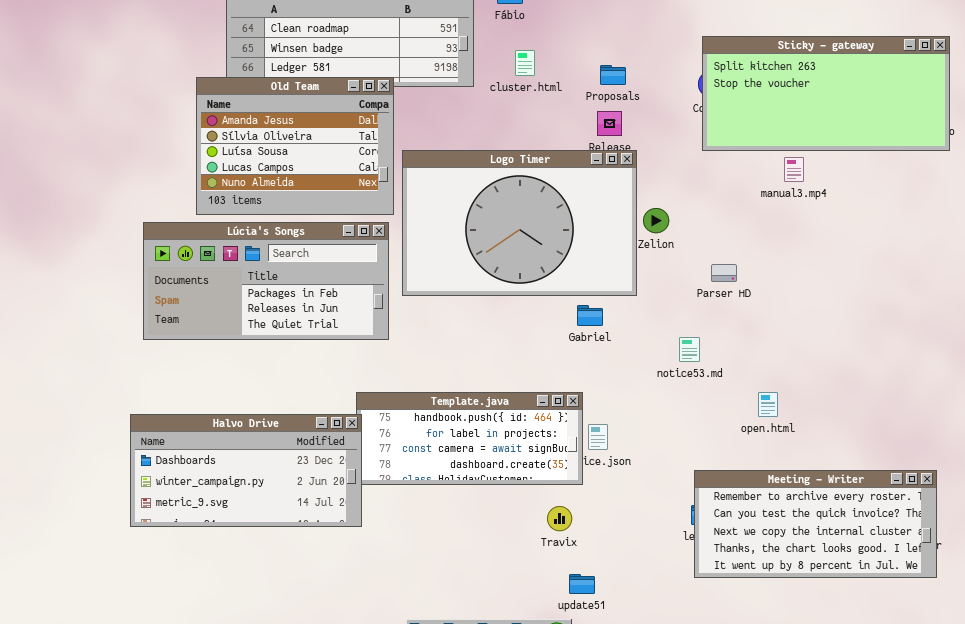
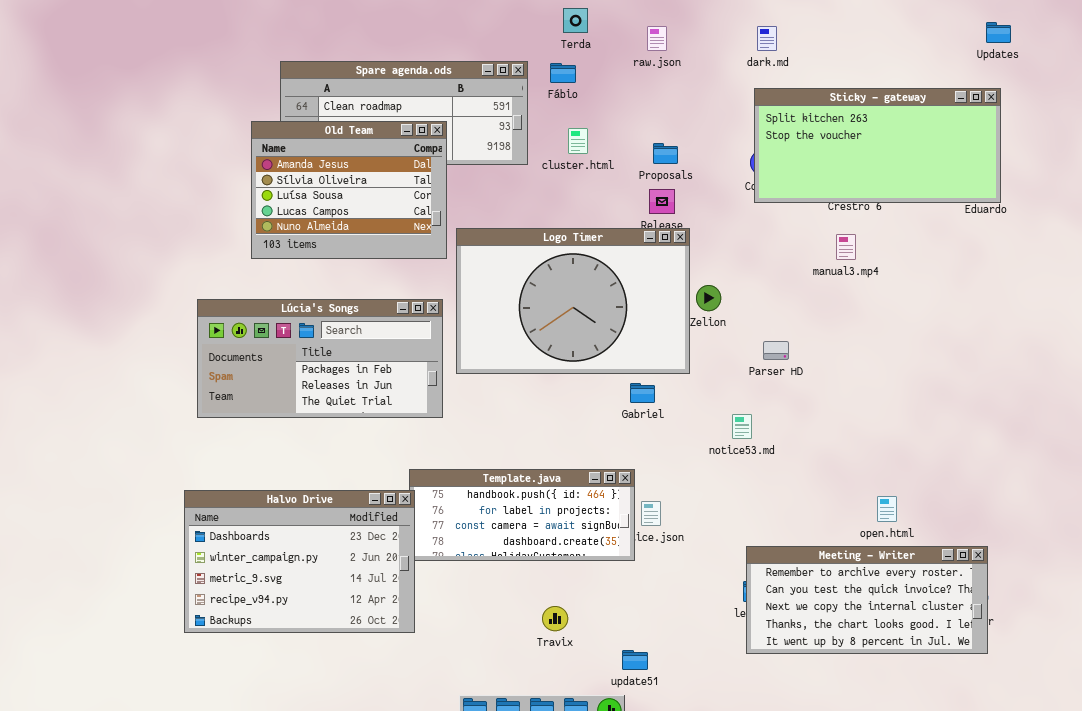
Sticky - gateway: [702,36,950,151] -> [754,88,1001,203], moved
Old Team: [196,77,394,215] -> [251,121,447,259], moved
open.html: [758,392,778,417] -> [877,496,897,522], moved
Halvo Drive: [130,414,362,527] -> [184,490,415,633], resized
Travix: [547,506,572,531] -> [542,606,568,631], moved

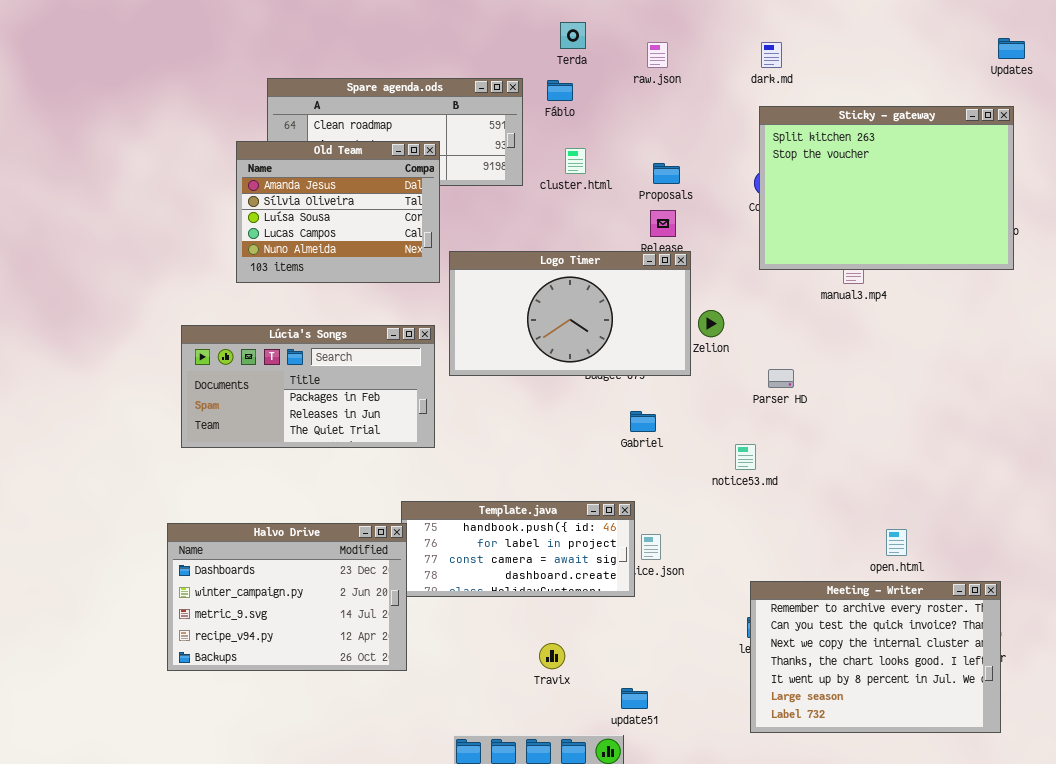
Sticky - gateway: [754,88,1001,203] -> [759,106,1014,270], resized
Logo Timer: [456,228,690,374] -> [449,251,691,376], resized
Meeting - Writer: [746,546,988,654] -> [750,581,1001,733], resized

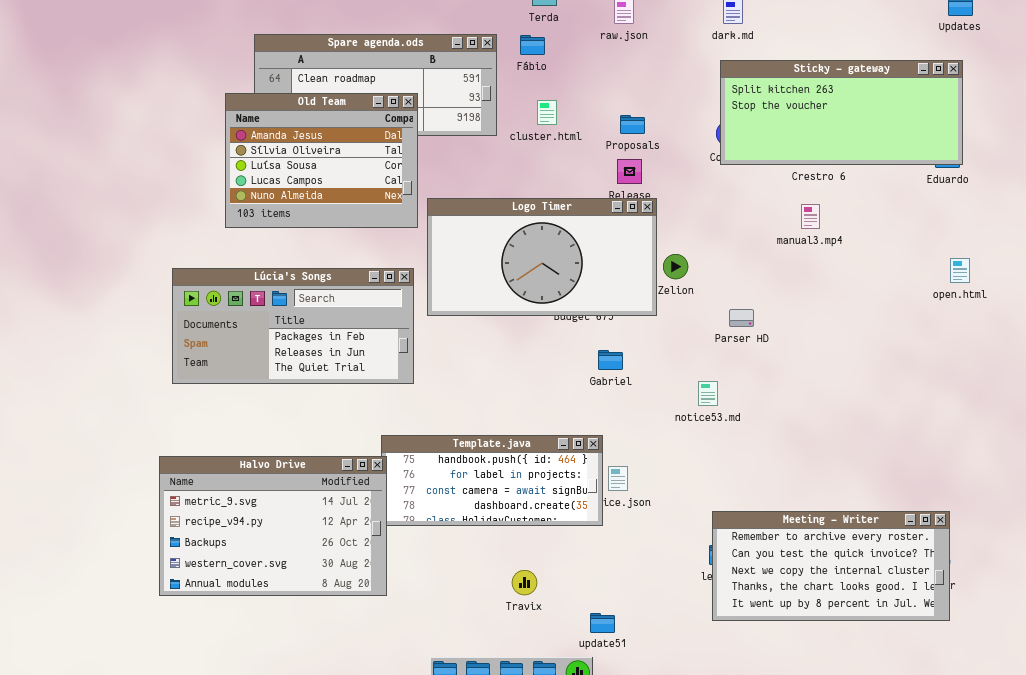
Sticky - gateway: [759,106,1014,270] -> [720,60,963,165], resized
Halvo Drive: [167,523,407,671] -> [159,456,387,596], scrolled down 2 rows
open.html: [886,529,907,556] -> [950,258,970,283], moved
Meeting - Writer: [750,581,1001,733] -> [712,511,950,621], resized

